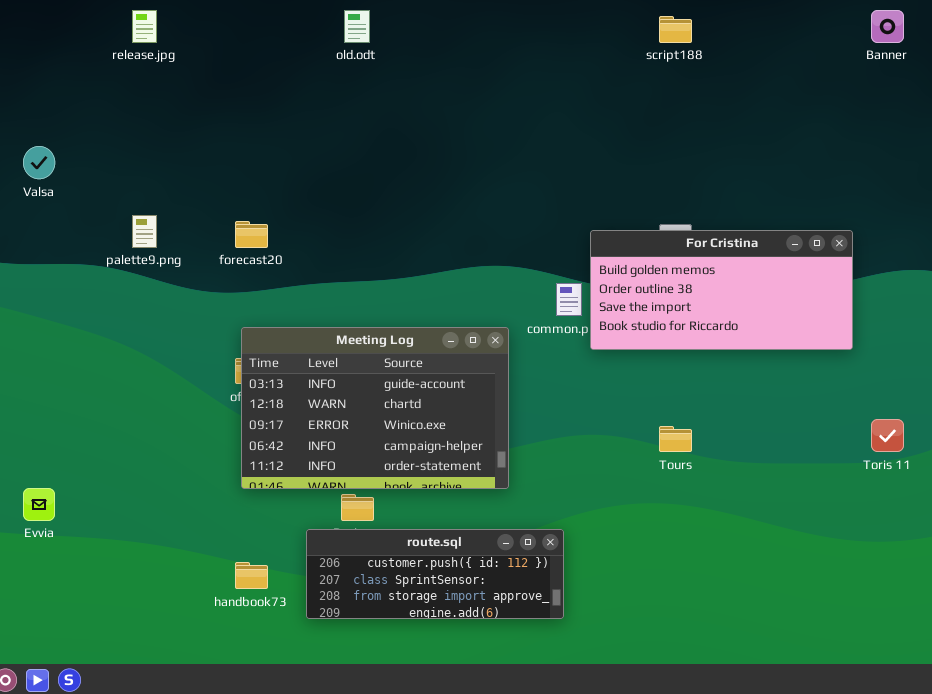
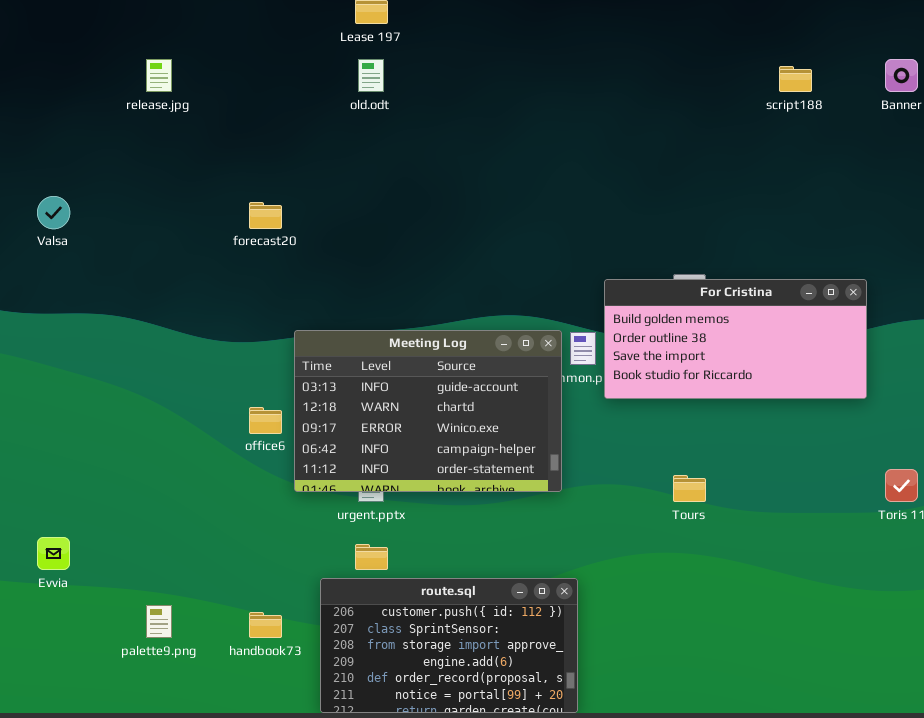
script188: [659,16,692,43] -> [779,66,812,92], moved
palette9.png: [132,215,157,248] -> [146,605,172,638], moved
forecast20: [235,221,268,248] -> [249,202,282,229], moved
Meeting Log: [241,327,509,489] -> [294,330,562,492], moved
route.sql: [306,529,564,619] -> [320,578,578,713], resized

